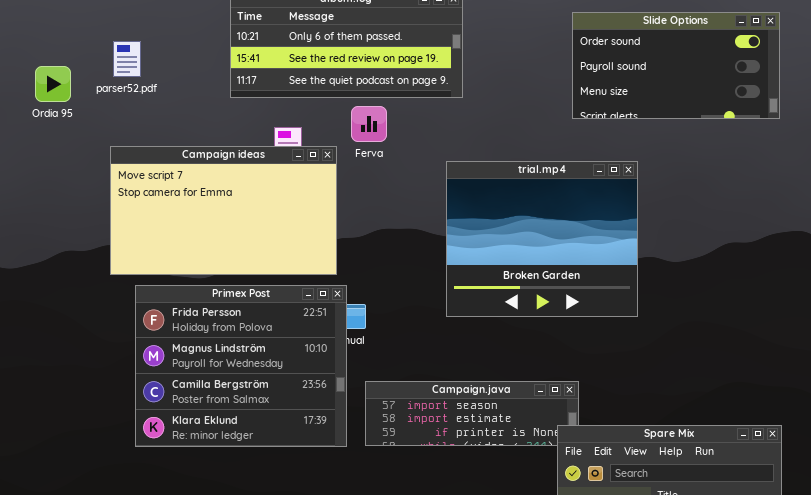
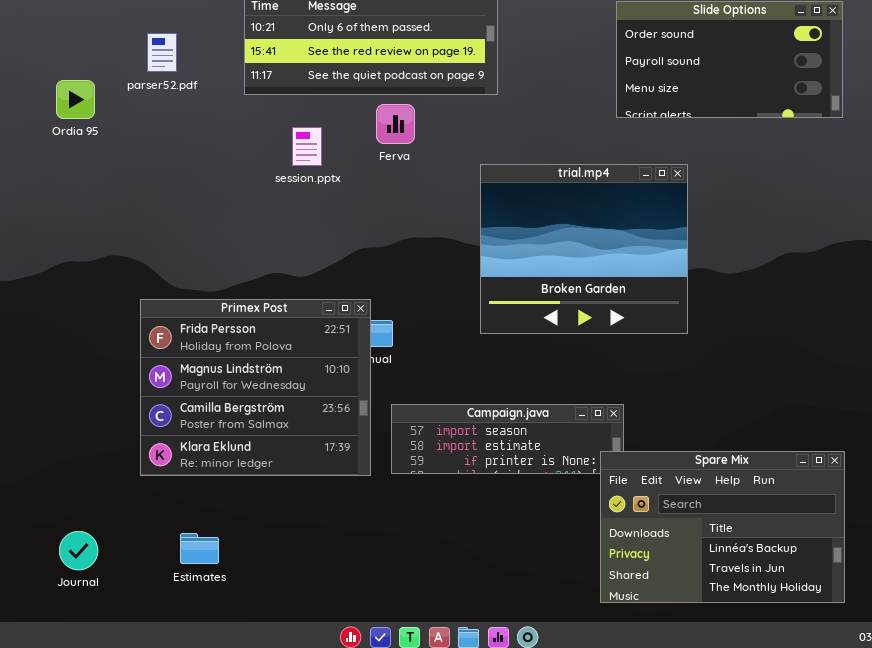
parser52.pdf: [113,41,141,77] -> [147,33,177,72], moved
Ordia 95: [35,66,71,102] -> [56,80,95,119], moved
Campaign ideas: [110,146,337,275] -> none, closed

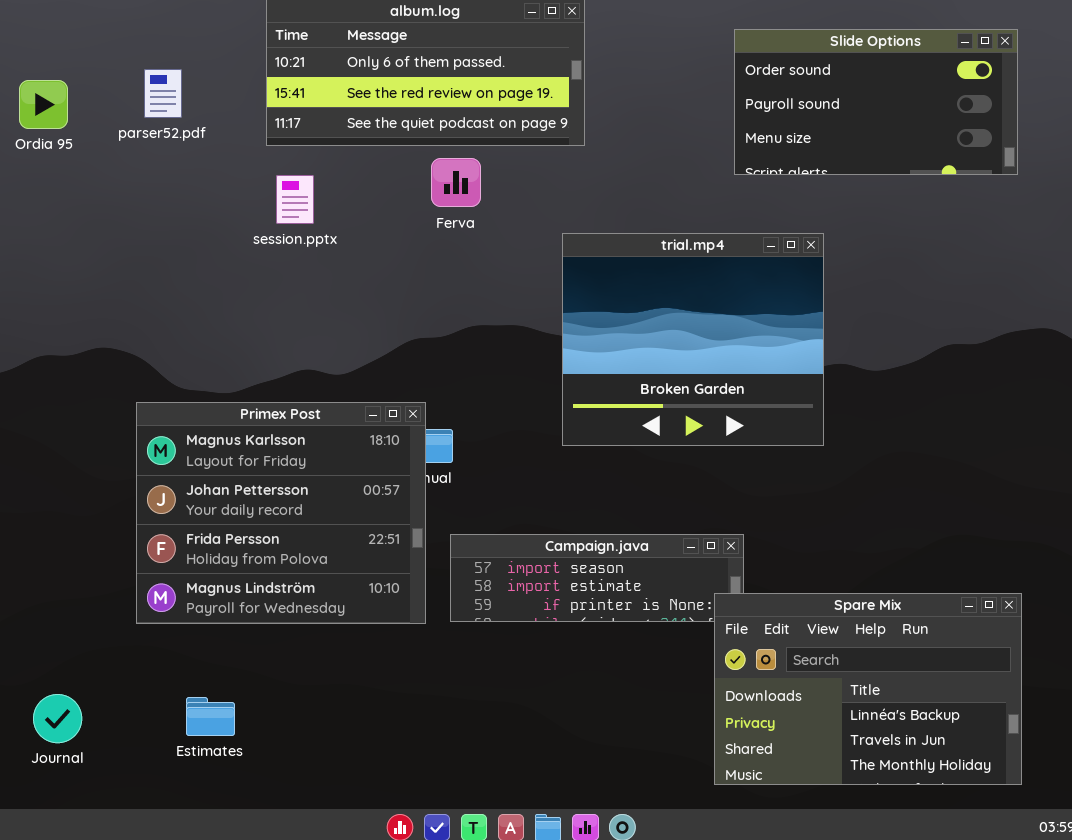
Ordia 95: [56,80,95,119] -> [19,80,68,129], moved
session.pptx: [292,127,322,166] -> [276,175,314,224], moved
Primex Post: [140,299,371,476] -> [136,402,426,624], scrolled up 2 rows

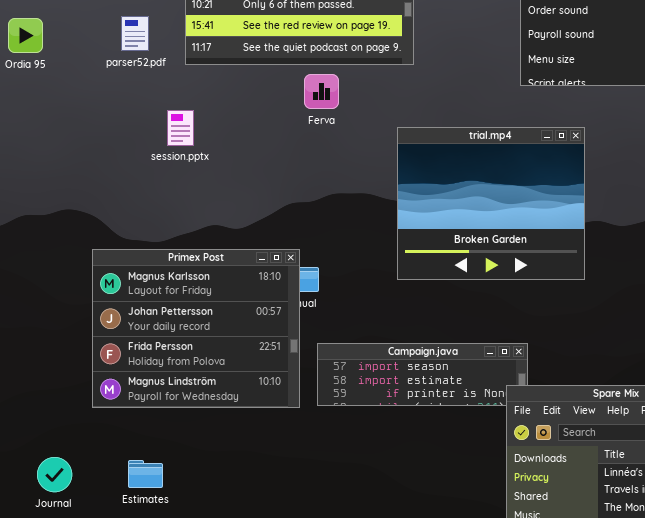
parser52.pdf: [144,69,182,118] -> [121,16,149,51], moved
session.pptx: [276,175,314,224] -> [167,110,194,146], moved
Journal: [33,694,82,743] -> [37,457,72,492], moved

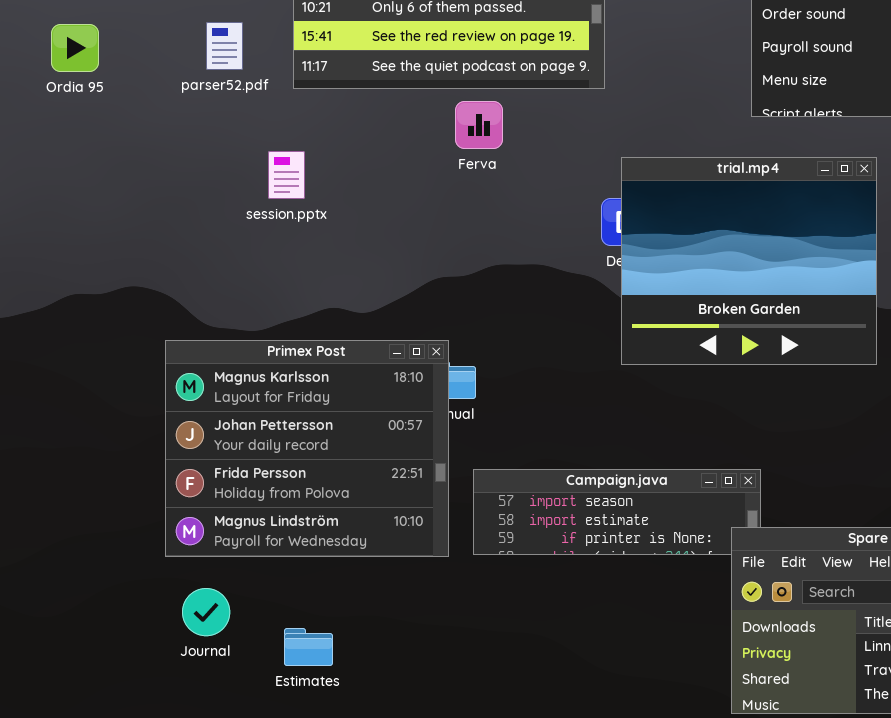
trial.mp4: [397,127,585,280] -> [621,157,877,365], moved
Journal: [37,457,72,492] -> [182,588,230,636], moved
Estimates: [128,460,163,488] -> [284,628,333,666], moved

